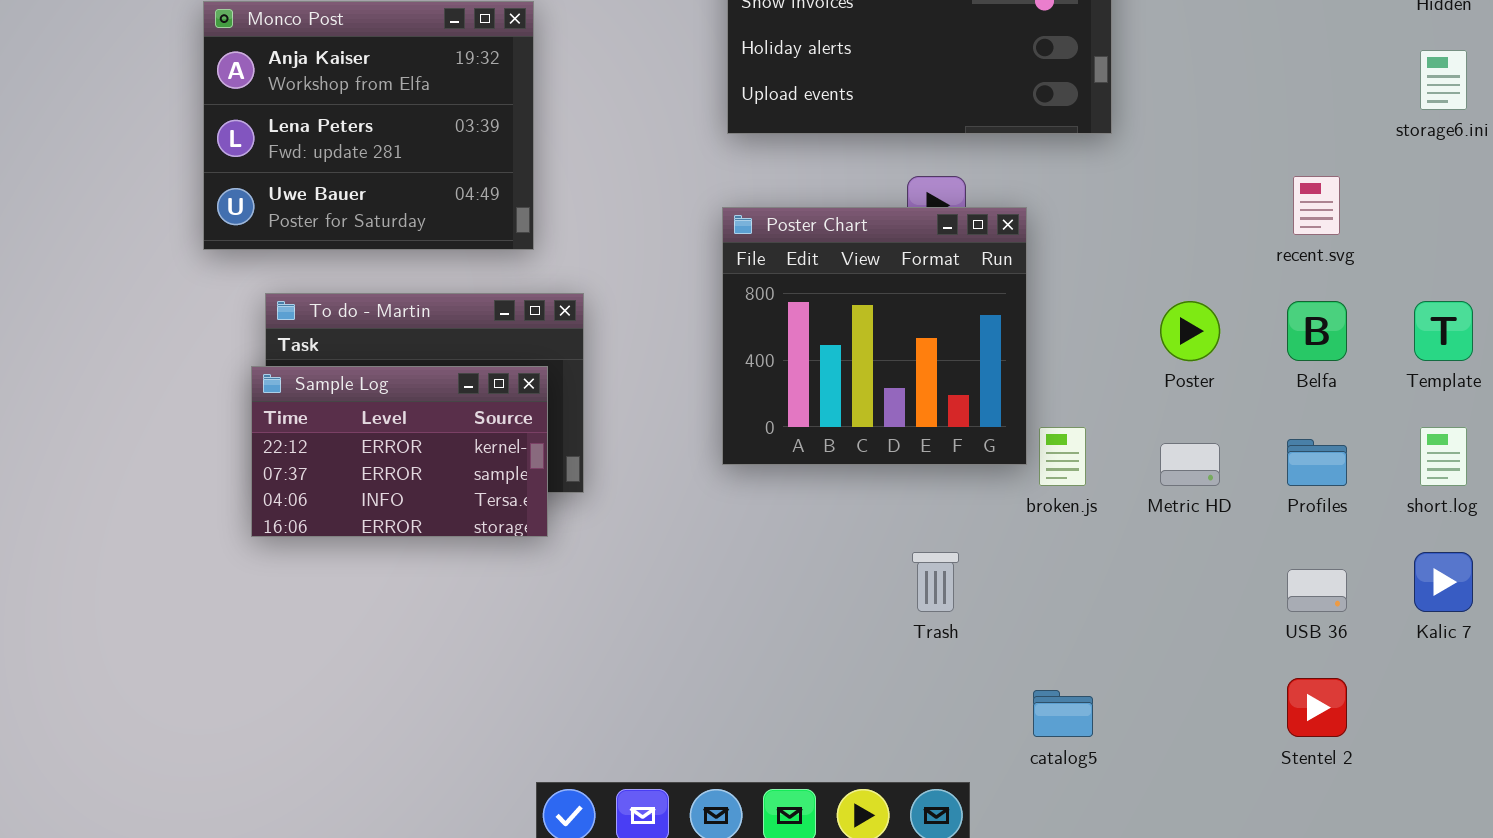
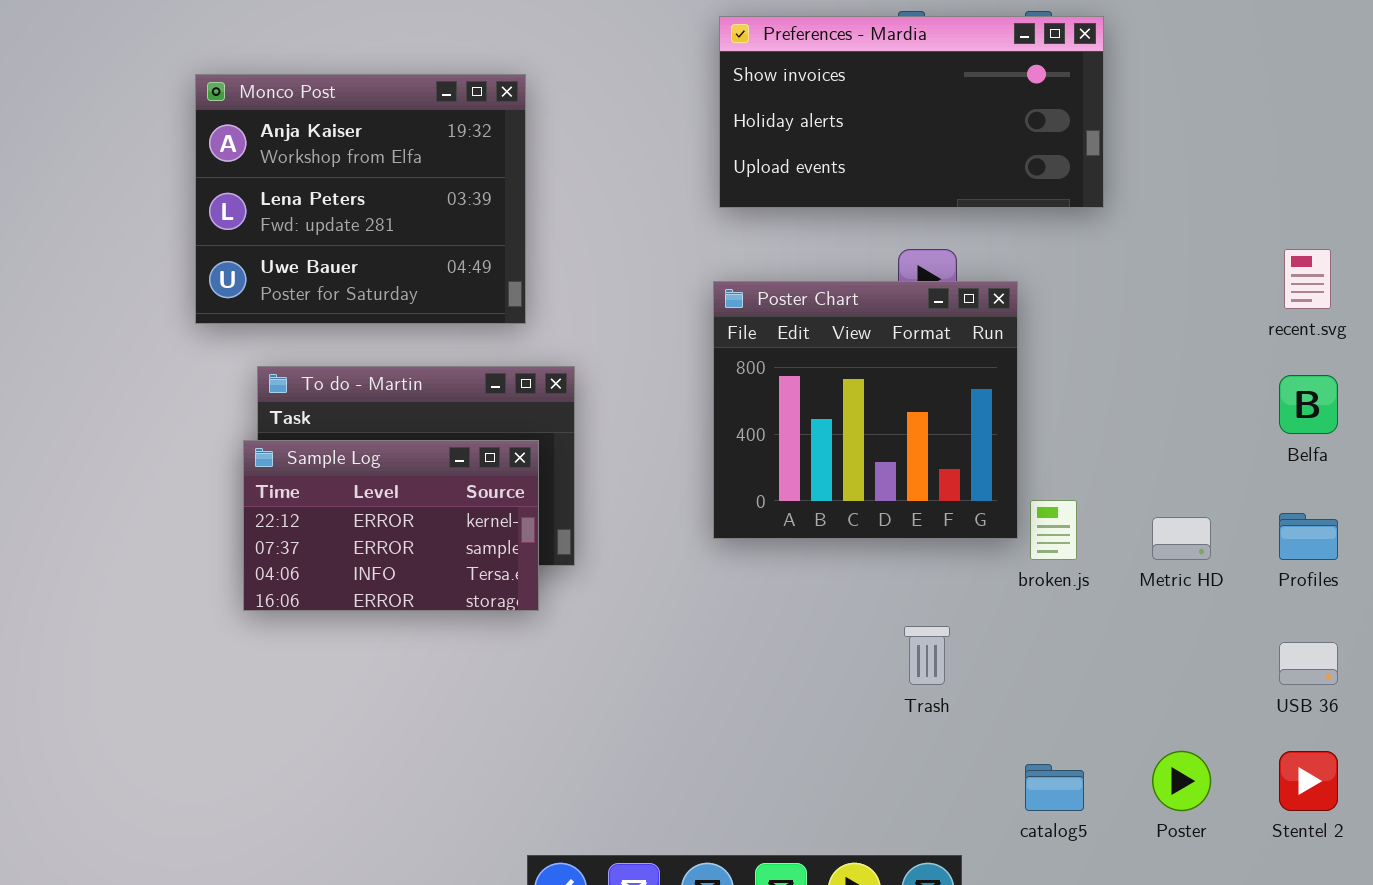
Poster: [1160,301,1220,361] -> [1152,751,1211,811], moved

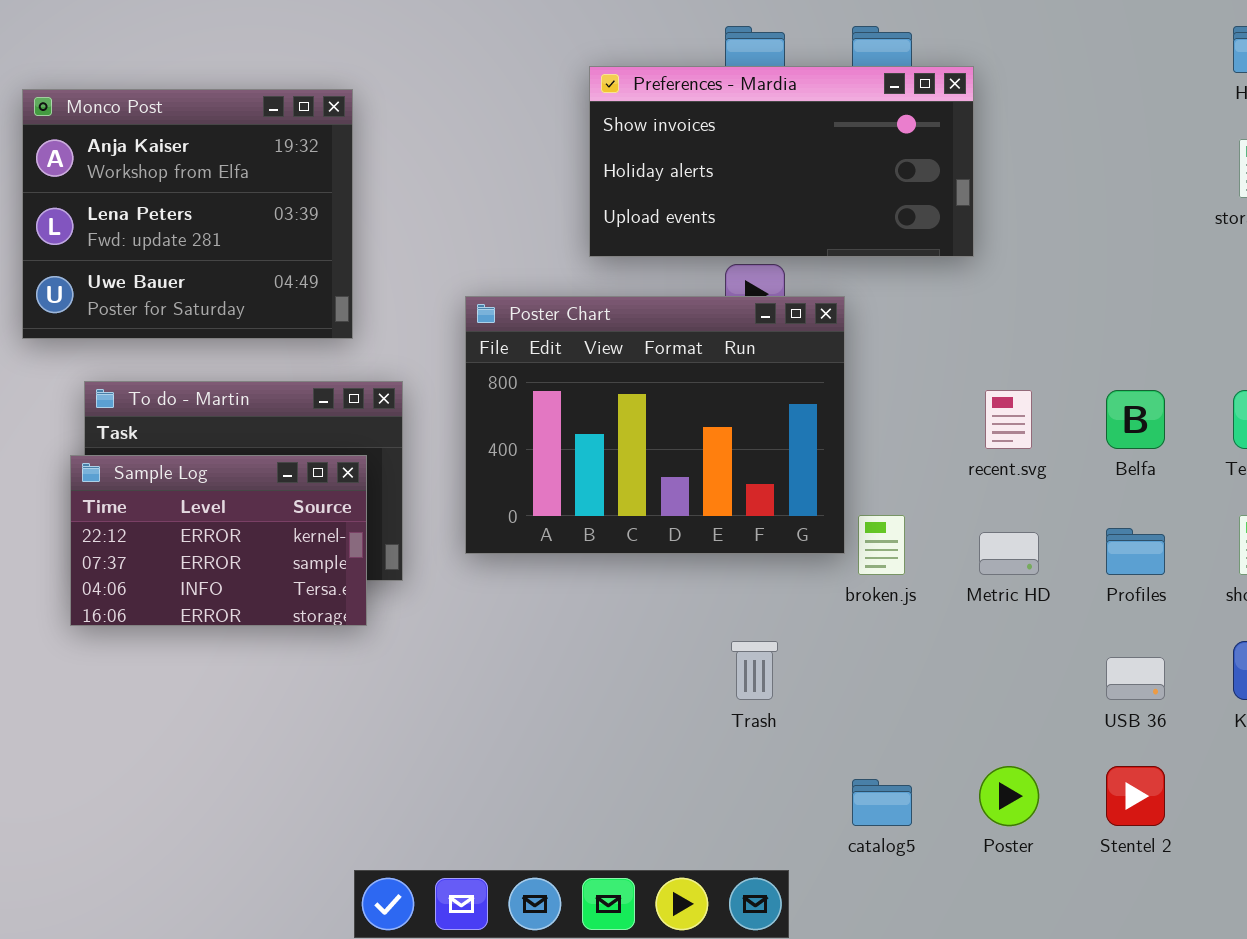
Preferences - Mardia: [719,16,1104,208] -> [589,66,974,257], moved
recent.svg: [1284,249,1331,309] -> [985,390,1032,449], moved
Poster Chart: [713,281,1018,539] -> [465,296,845,554], resized

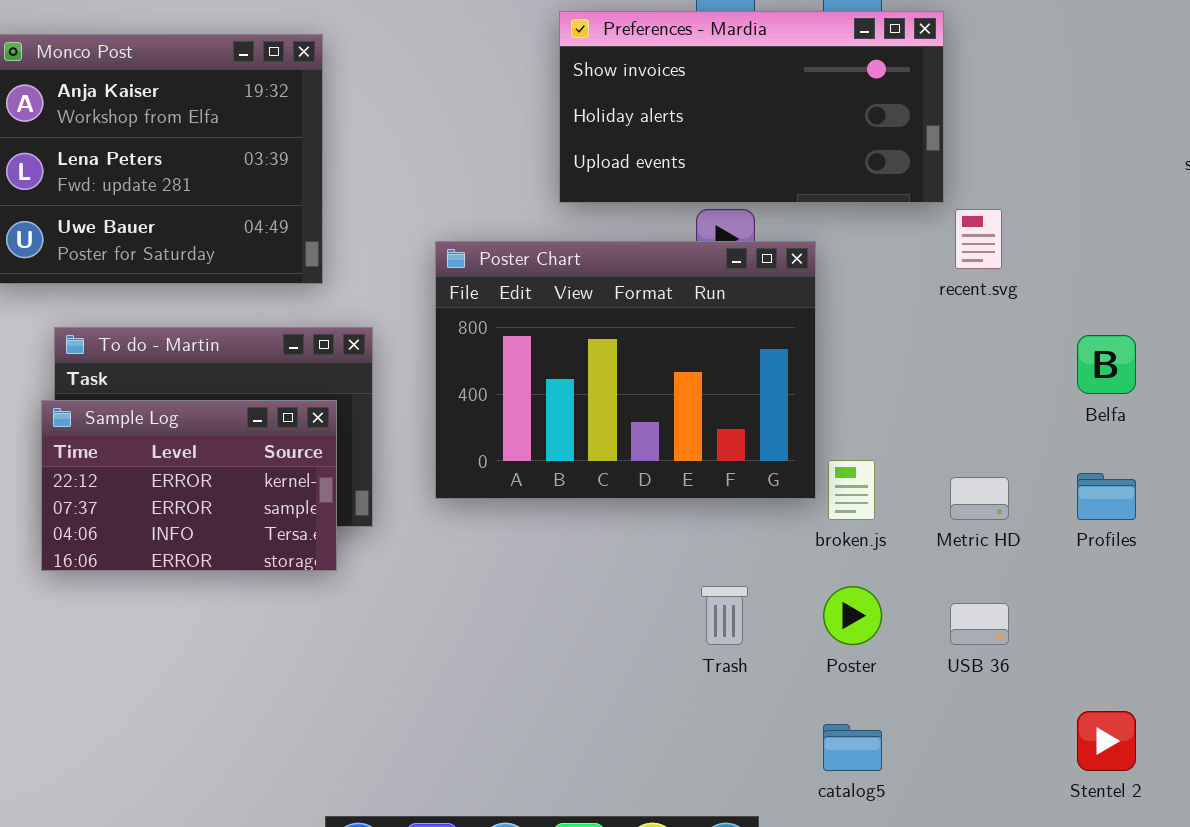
recent.svg: [985,390,1032,449] -> [955,209,1002,269], moved
USB 36: [1106,657,1165,700] -> [950,603,1009,645], moved
Poster: [979,766,1039,826] -> [823,586,882,645], moved

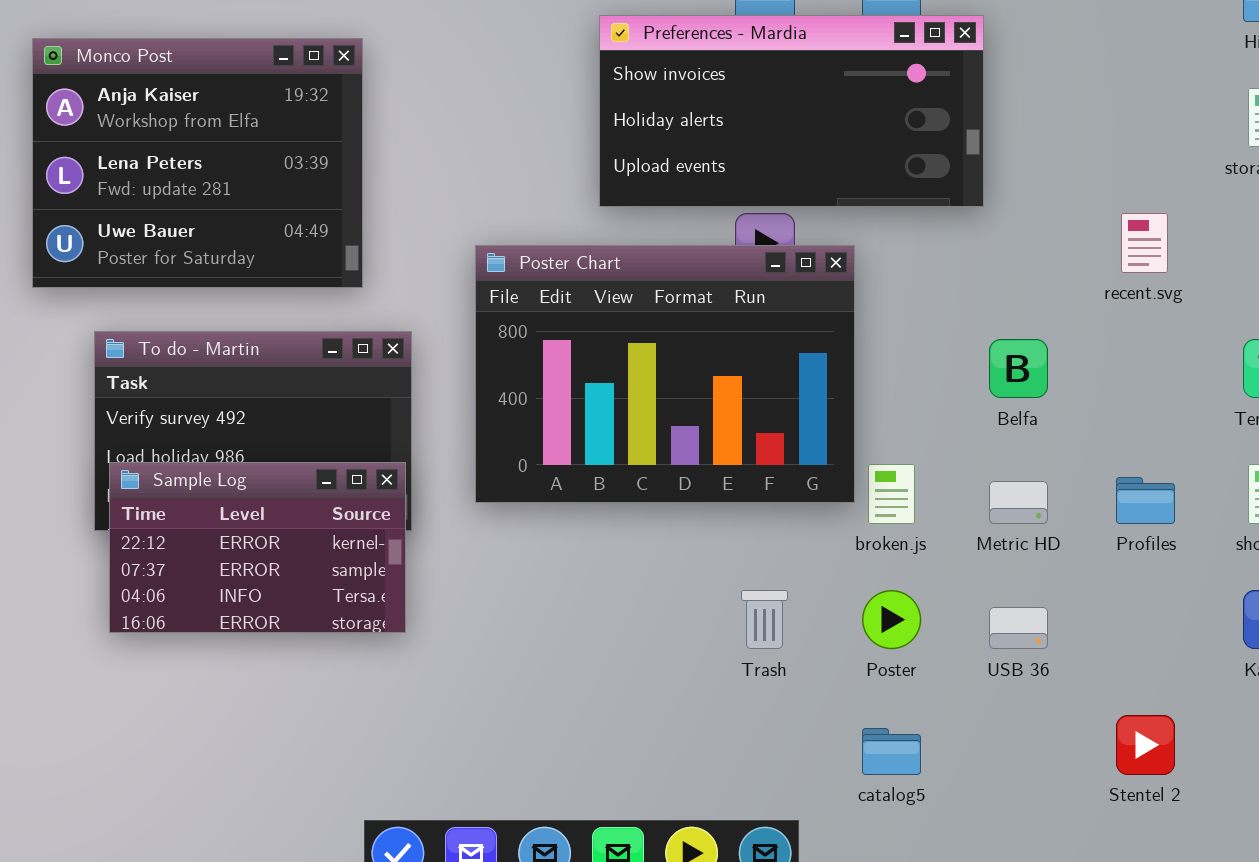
recent.svg: [955,209,1002,269] -> [1121,213,1168,273], moved
Belfa: [1077,335,1136,394] -> [989,339,1048,398], moved
Sample Log: [41,400,337,571] -> [109,462,406,633], moved

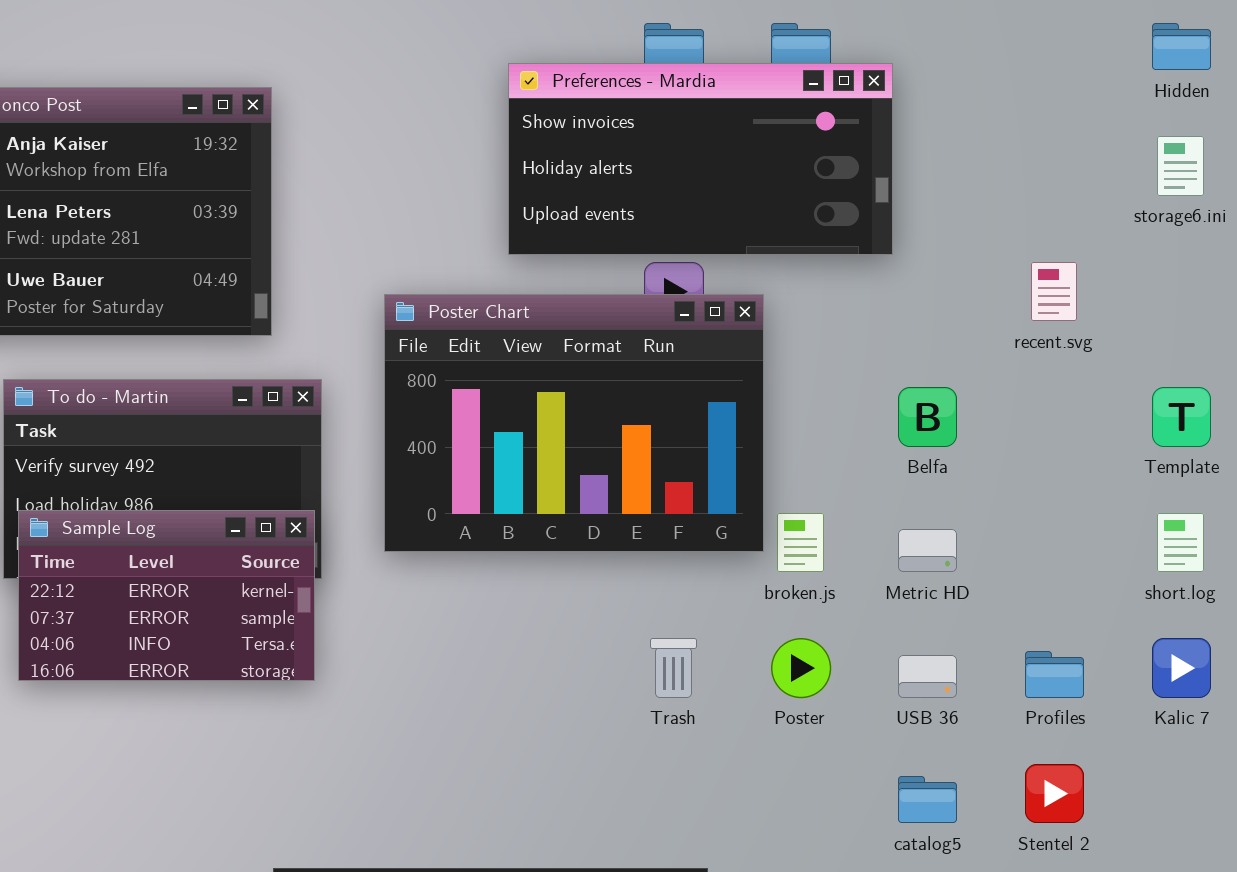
Profiles: [1116,477,1175,524] -> [1025,651,1084,698], moved
catalog5: [862,728,921,775] -> [898,776,957,823], moved

